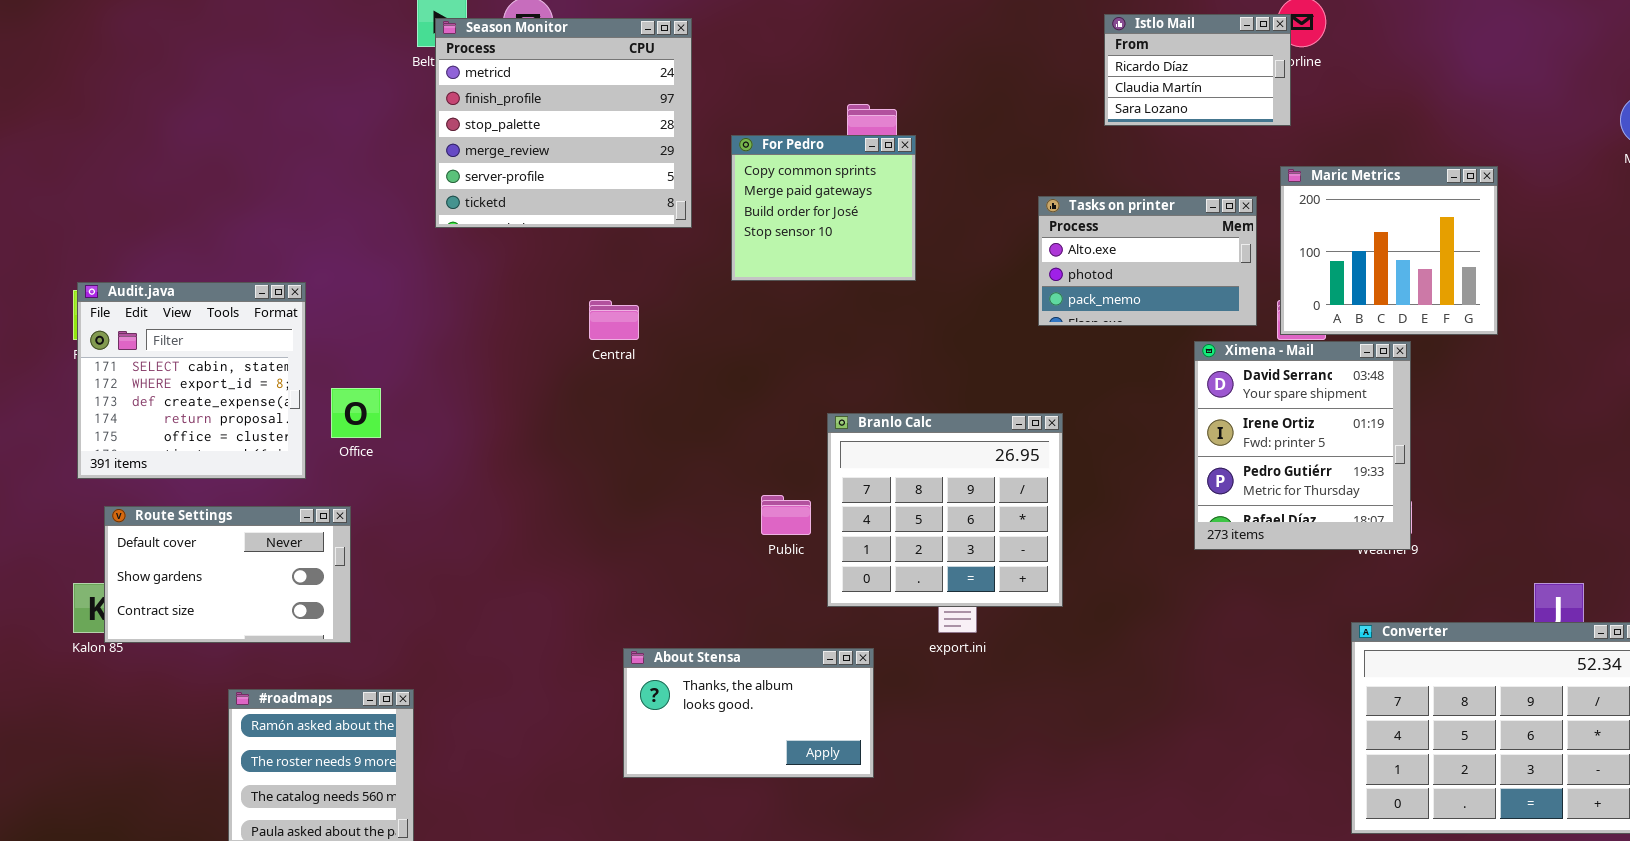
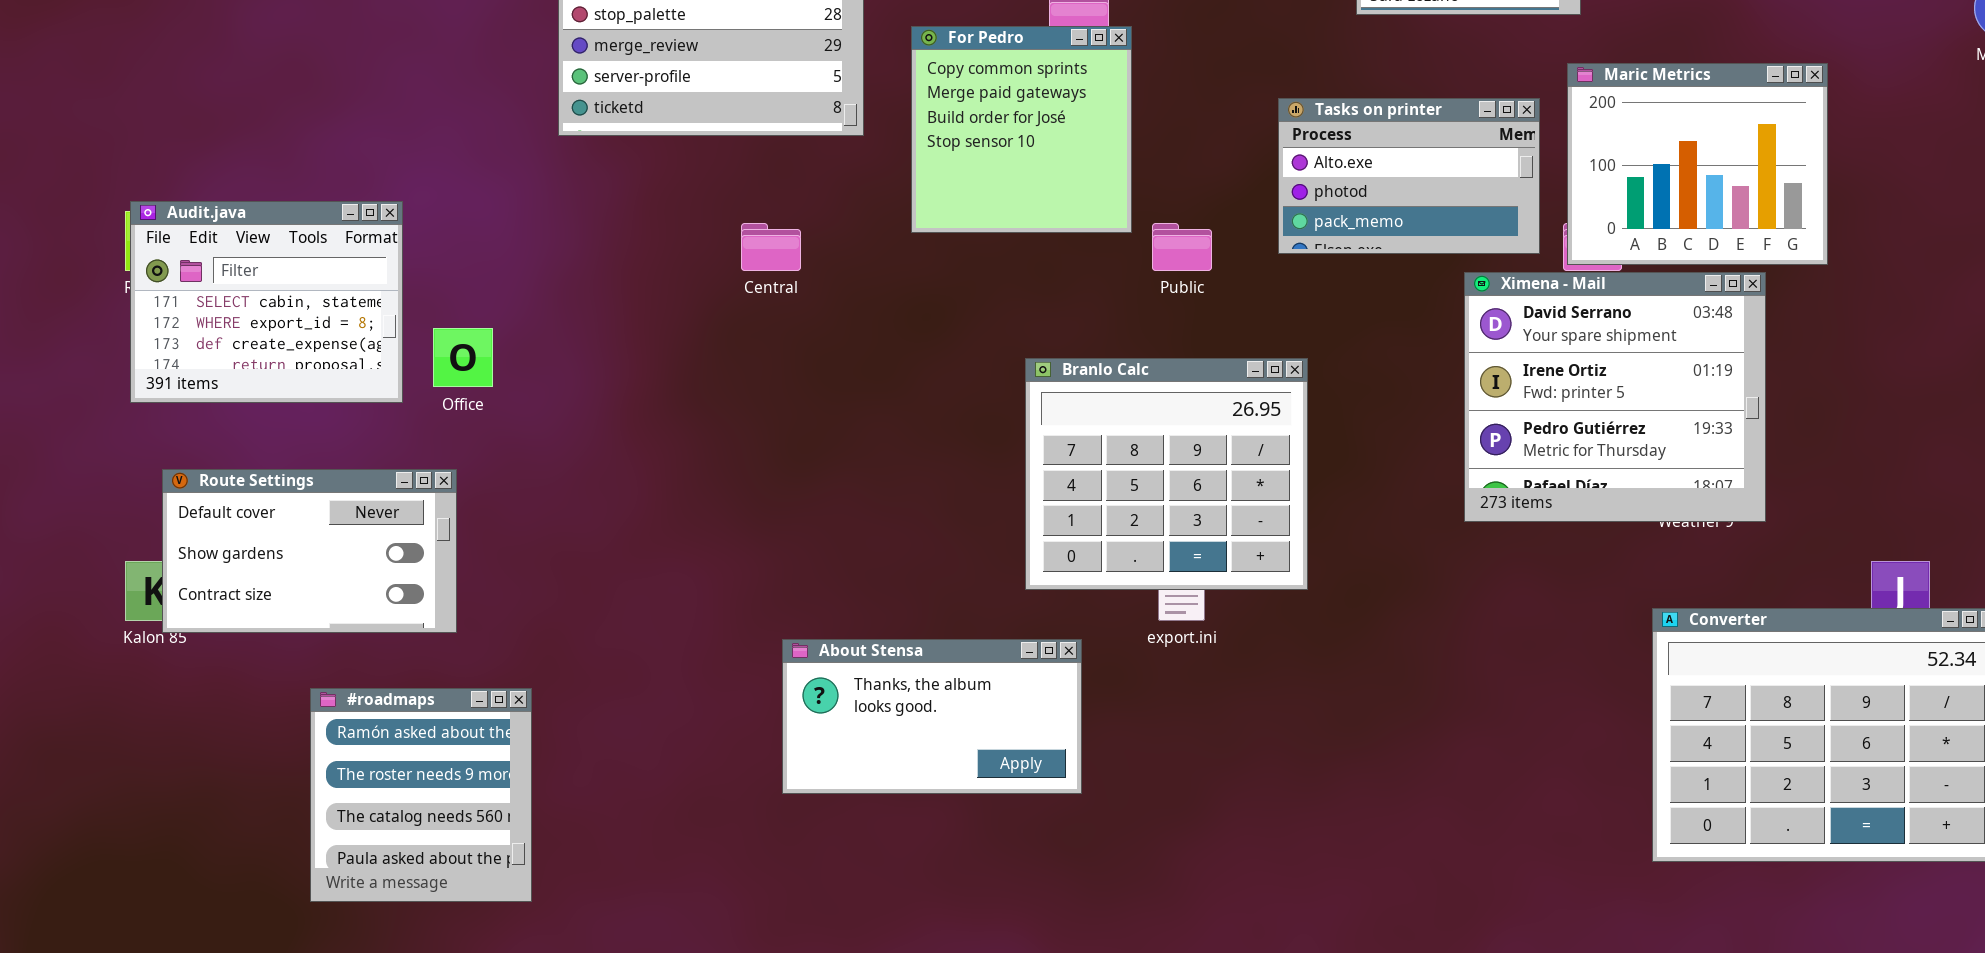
For Pedro: [731,135,916,281] -> [911,26,1132,233], resized
Audit.java: [77,282,306,479] -> [130,201,403,403], resized
Ximena - Mail: [1194,341,1411,550] -> [1464,272,1766,522], resized
Public: [761,495,811,535] -> [1152,223,1212,271], moved

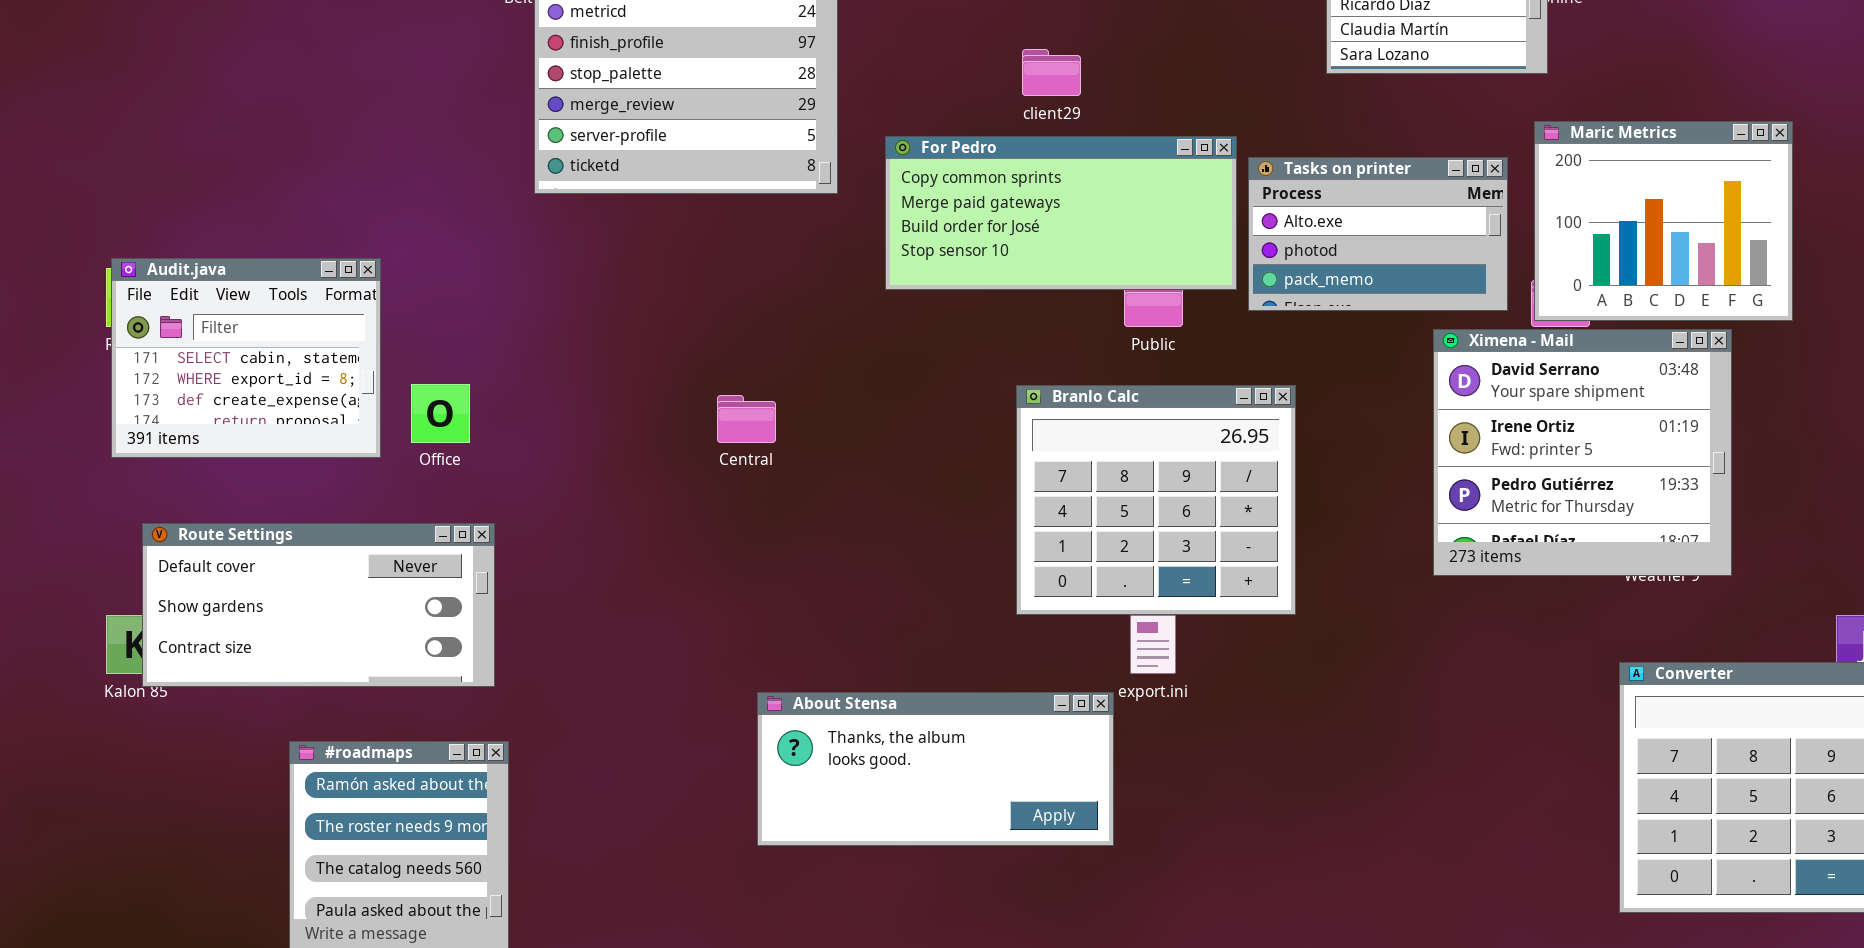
For Pedro: [911,26,1132,233] -> [885,136,1237,290], resized
Central: [741,223,801,271] -> [717,395,776,443], moved
Branlo Calc: [1025,358,1308,590] -> [1016,385,1296,615], moved
Route Settings: [162,469,457,633] -> [142,523,495,687], resized
About Stensa: [782,639,1082,794] -> [757,692,1114,846], resized

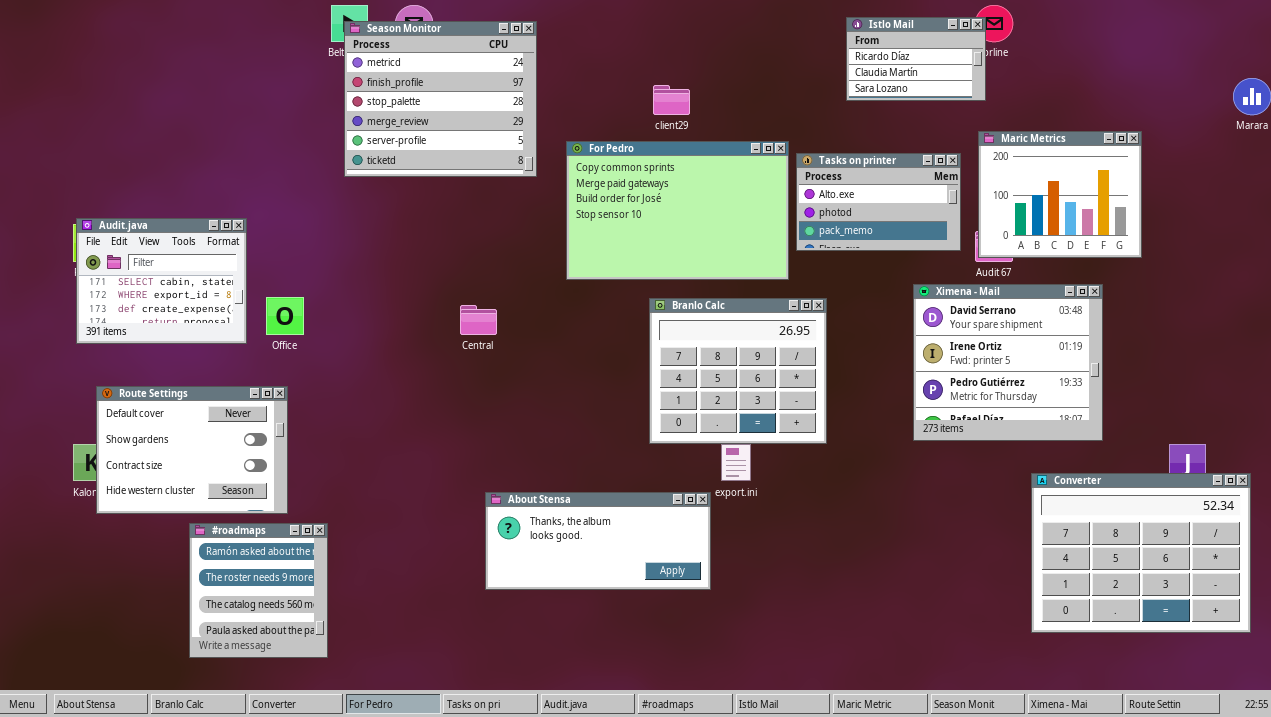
For Pedro: [885,136,1237,290] -> [566,141,789,280], resized
Ximena - Mail: [1433,329,1732,576] -> [913,284,1103,441], moved
Route Settings: [142,523,495,687] -> [96,386,288,514], resized

